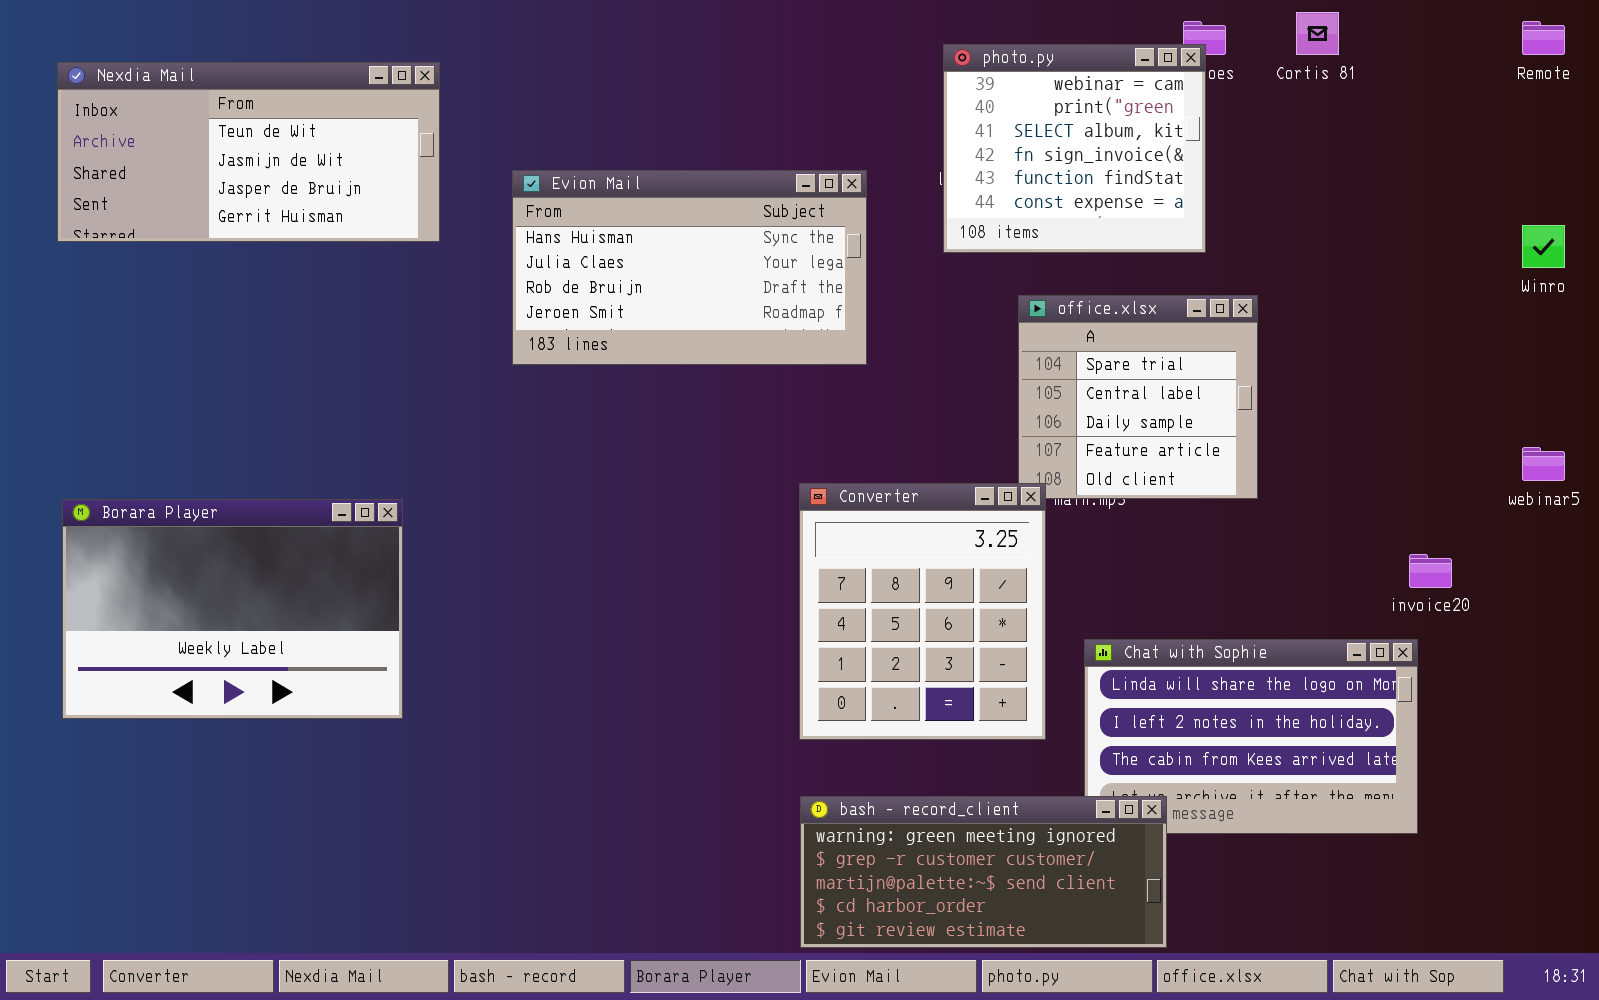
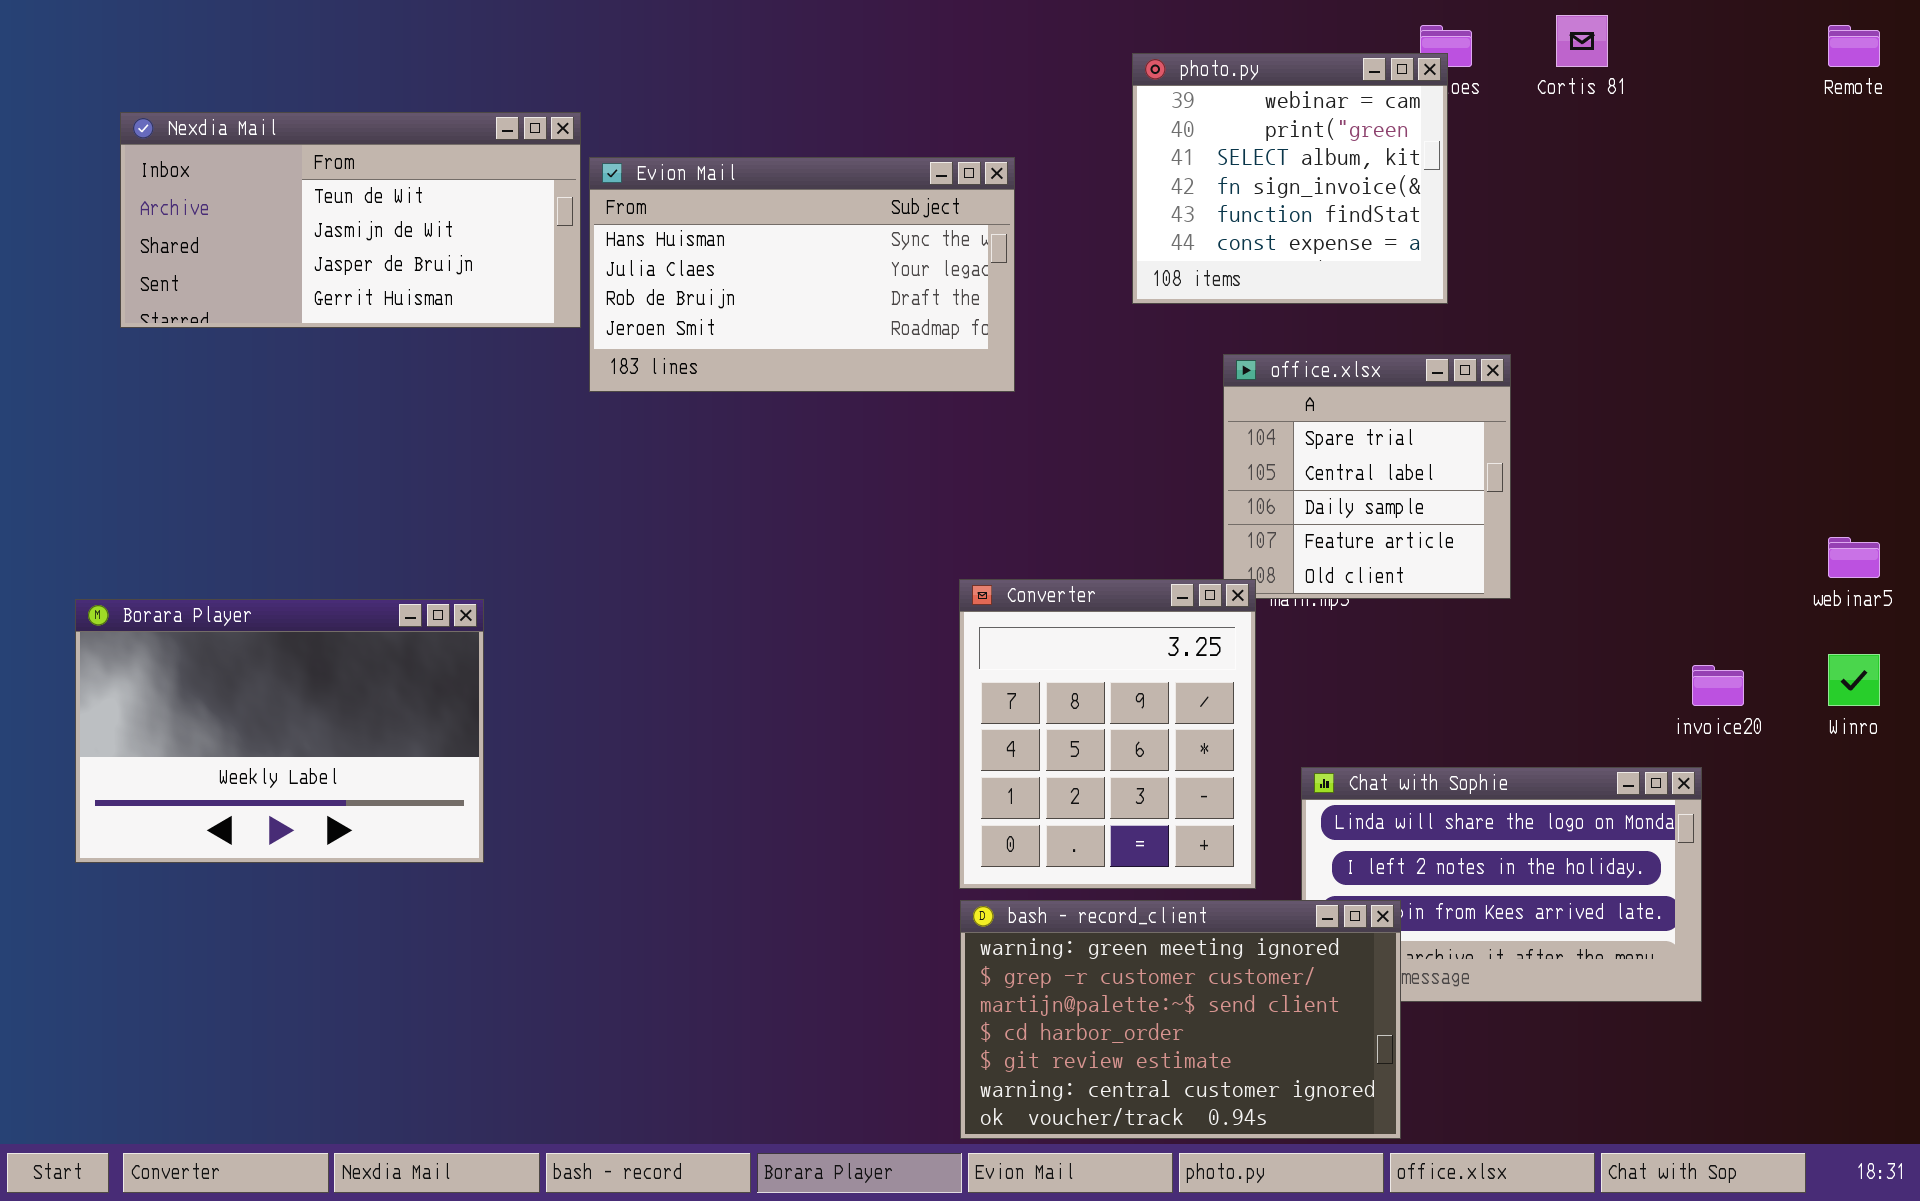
Nexdia Mail: [57,62,440,242] -> [120,112,581,328], moved
Evion Mail: [512,170,867,365] -> [589,157,1015,392], moved
Winro: [1522,225,1565,268] -> [1828,654,1880,706], moved
bash - record_client: [800,796,1167,948] -> [960,900,1401,1139], resized

